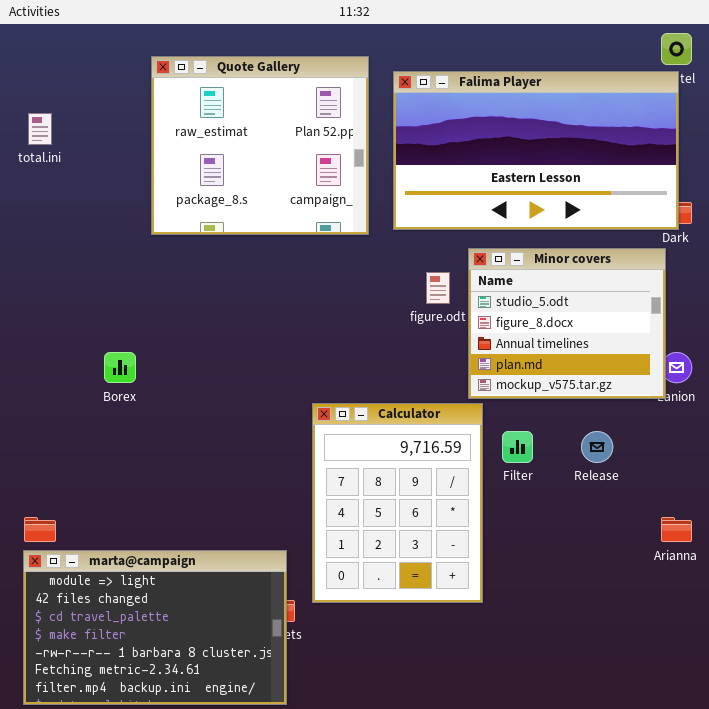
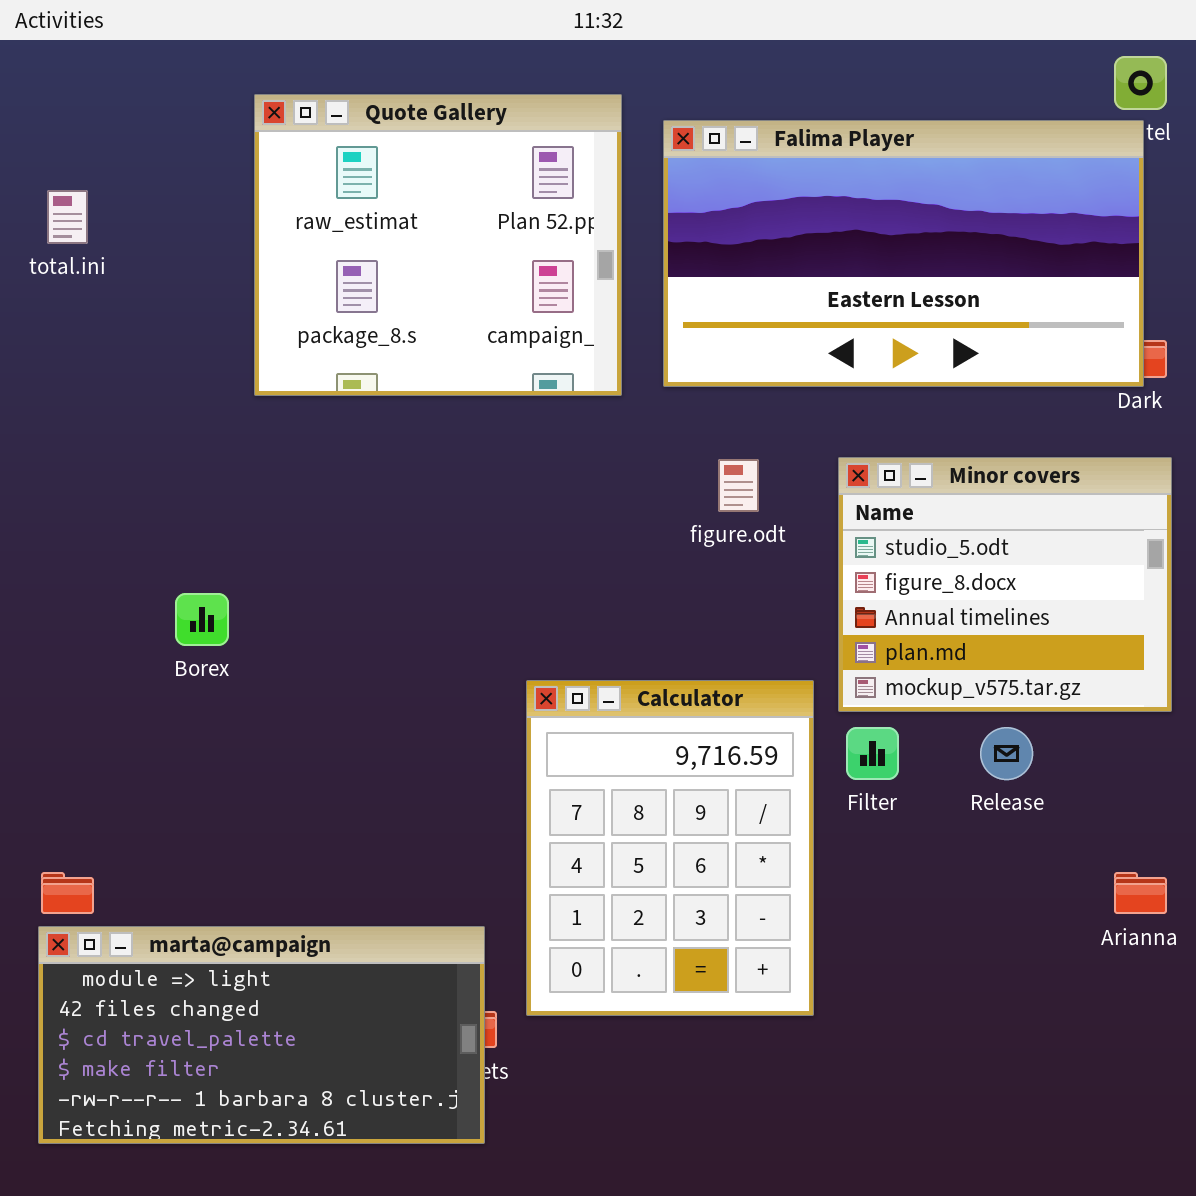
Minor covers: [468,248,666,399] -> [838,457,1172,712], moved
marta@campaign: [23,550,287,705] -> [38,926,485,1144], resized

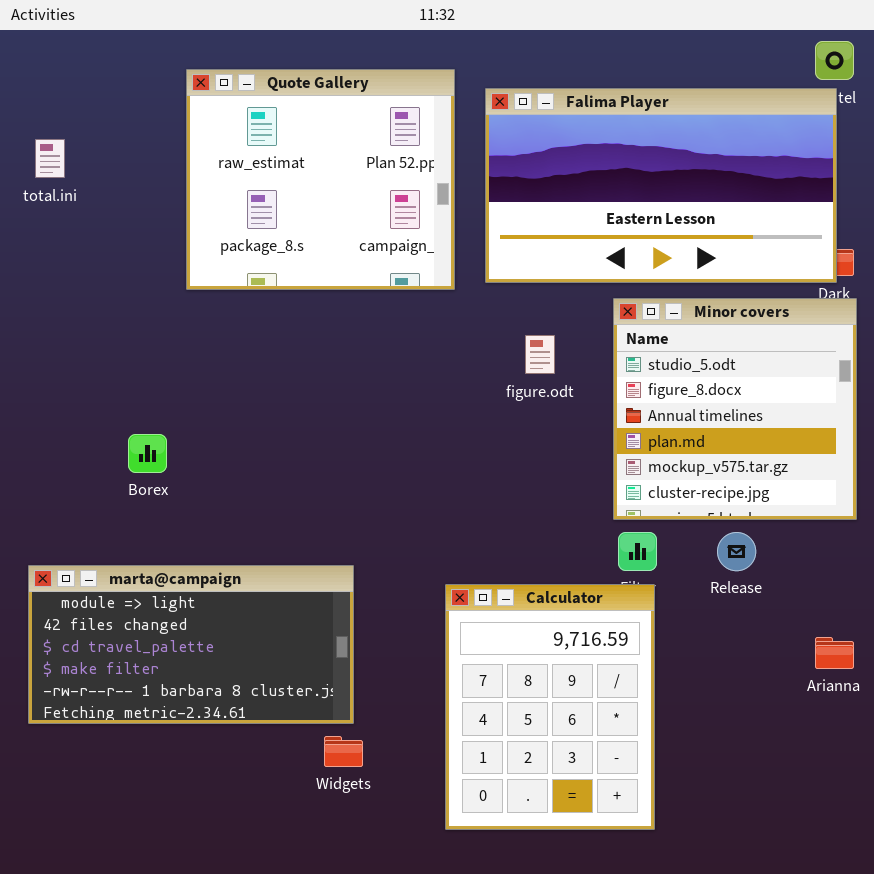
Minor covers: [838,457,1172,712] -> [613,298,857,520], resized
Calculator: [526,680,814,1016] -> [445,584,655,830], moved
marta@campaign: [38,926,485,1144] -> [28,565,354,724], moved

